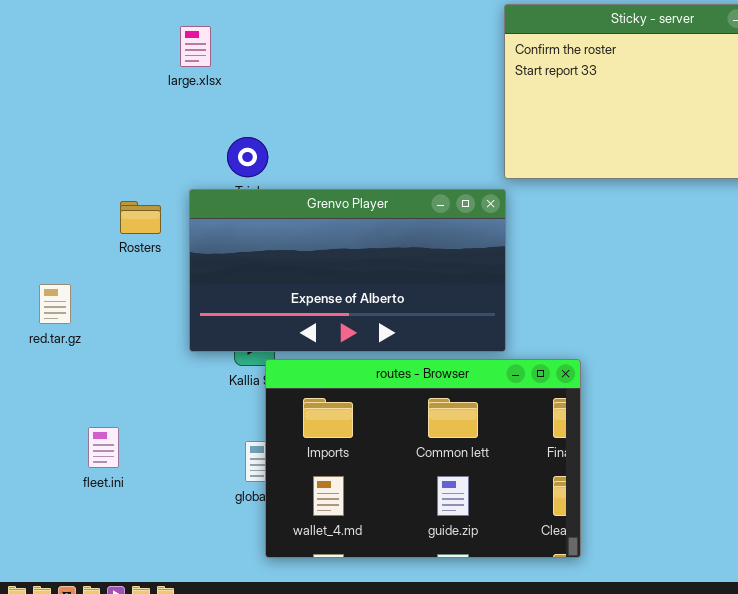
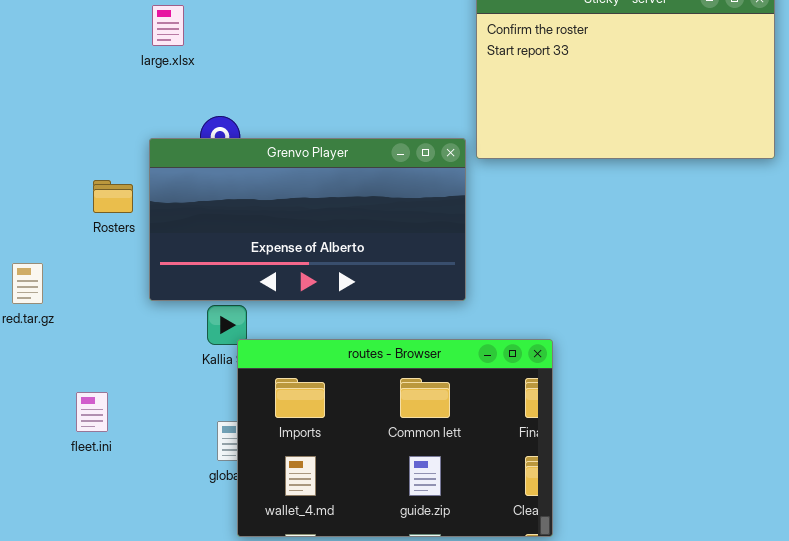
Grenvo Player: [189,189,506,352] -> [149,138,466,301], moved
fleet.ini: [88,427,119,468] -> [76,392,108,432], moved

